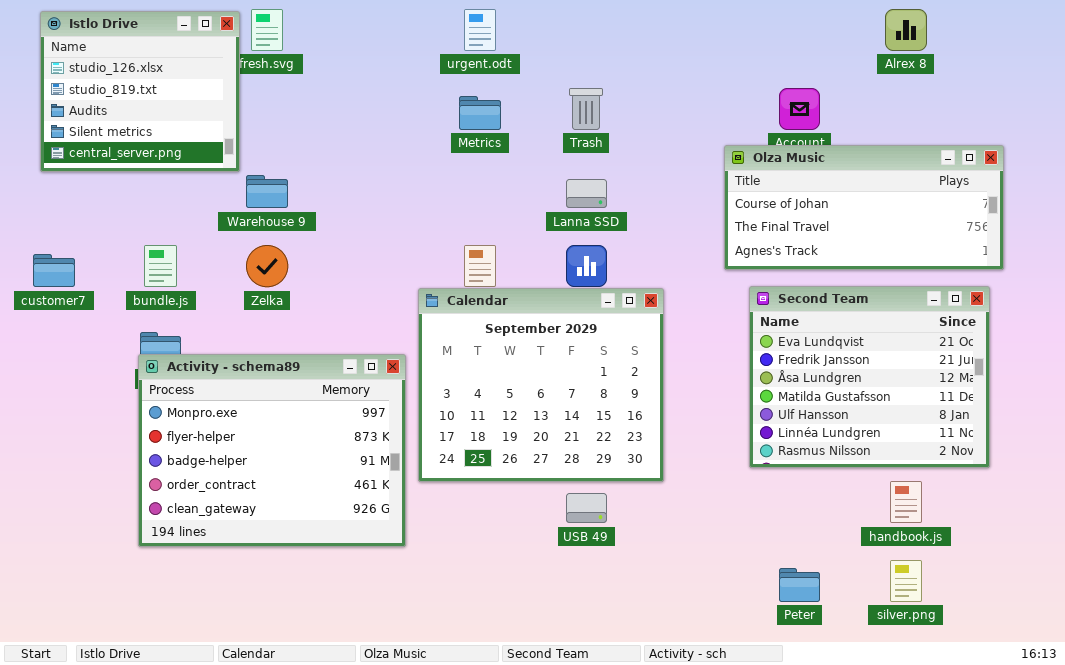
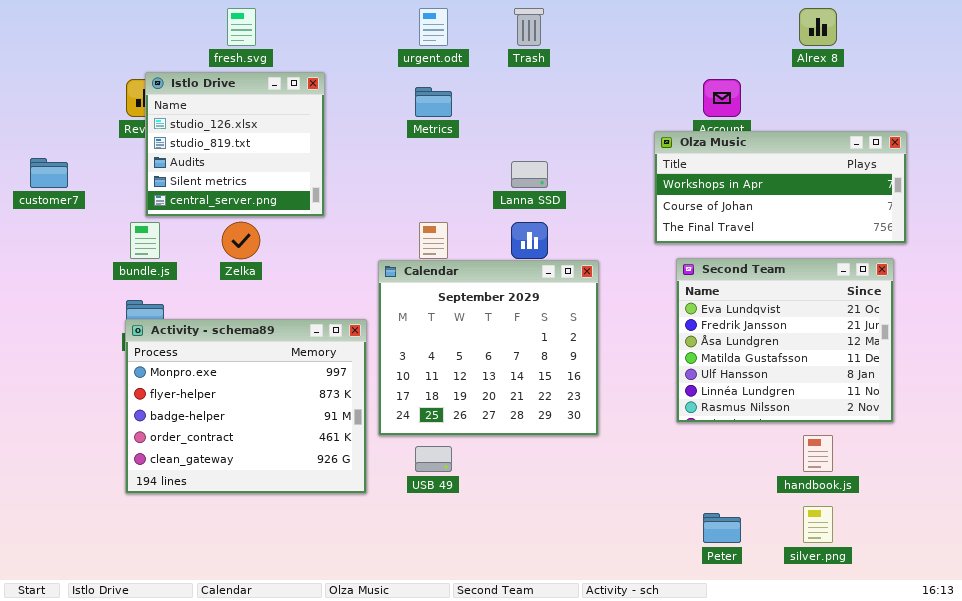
Istlo Drive: [40,11,240,172] -> [145,72,325,217], moved
Trash: [569,88,603,130] -> [514,8,544,46], moved
Olza Music: [724,145,1004,270] -> [654,131,907,244], scrolled up 1 row
customer7: [33,254,75,287] -> [30,158,68,188], moved
USB 49: [566,493,607,523] -> [415,446,452,472], moved

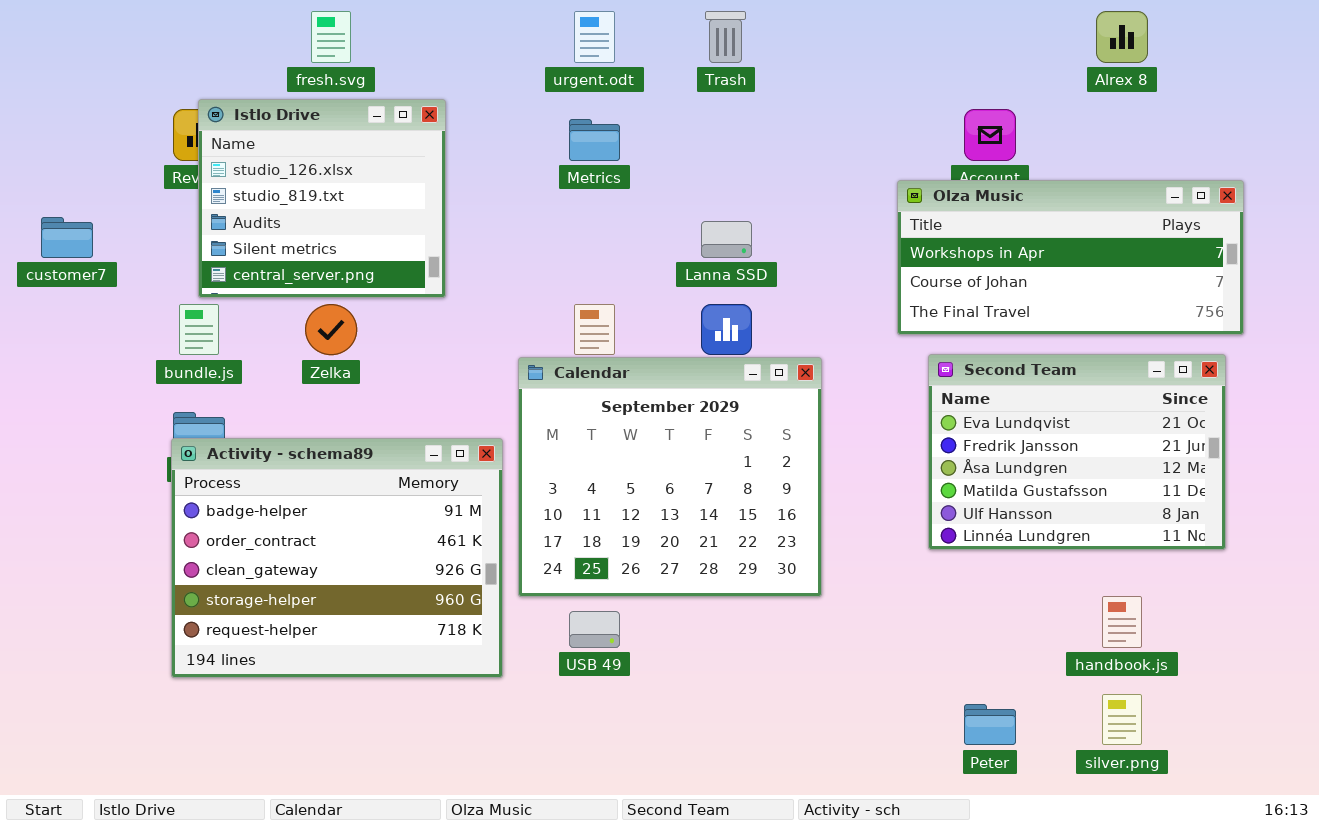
Second Team: [676,258,894,423] -> [928,354,1226,550], resized
Activity - schema89: [125,319,367,494] -> [171,438,503,678], scrolled down 2 rows

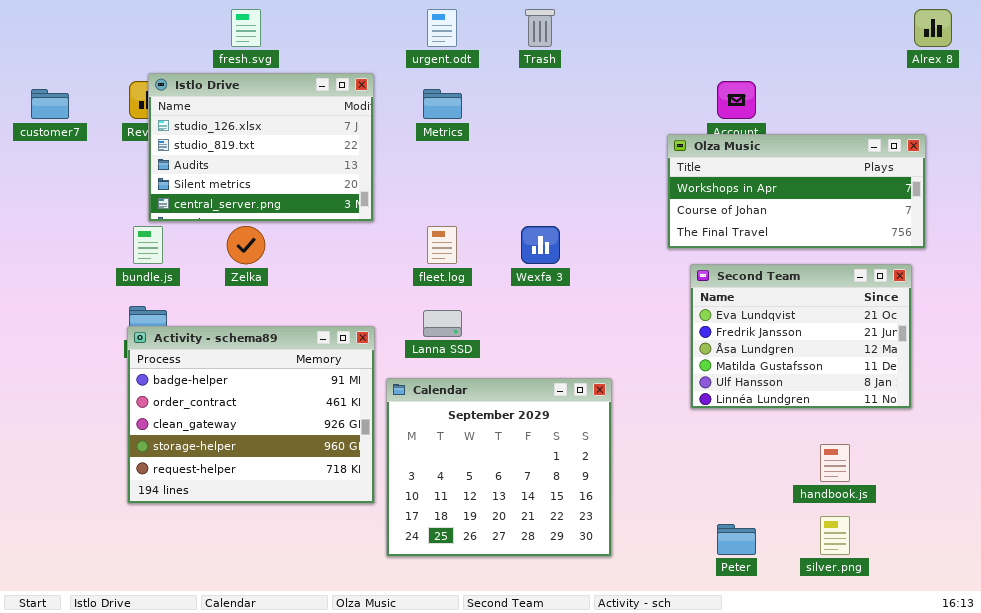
Alrex 8: [1096,11,1148,63] -> [914,9,952,47], moved
Istlo Drive: [198,99,446,298] -> [148,73,374,222], resized
customer7: [41,217,93,258] -> [31,89,69,119], moved
Lanna SSD: [701,221,752,258] -> [423,310,462,337], moved
Calendar: [518,357,822,597] -> [386,378,612,557], moved

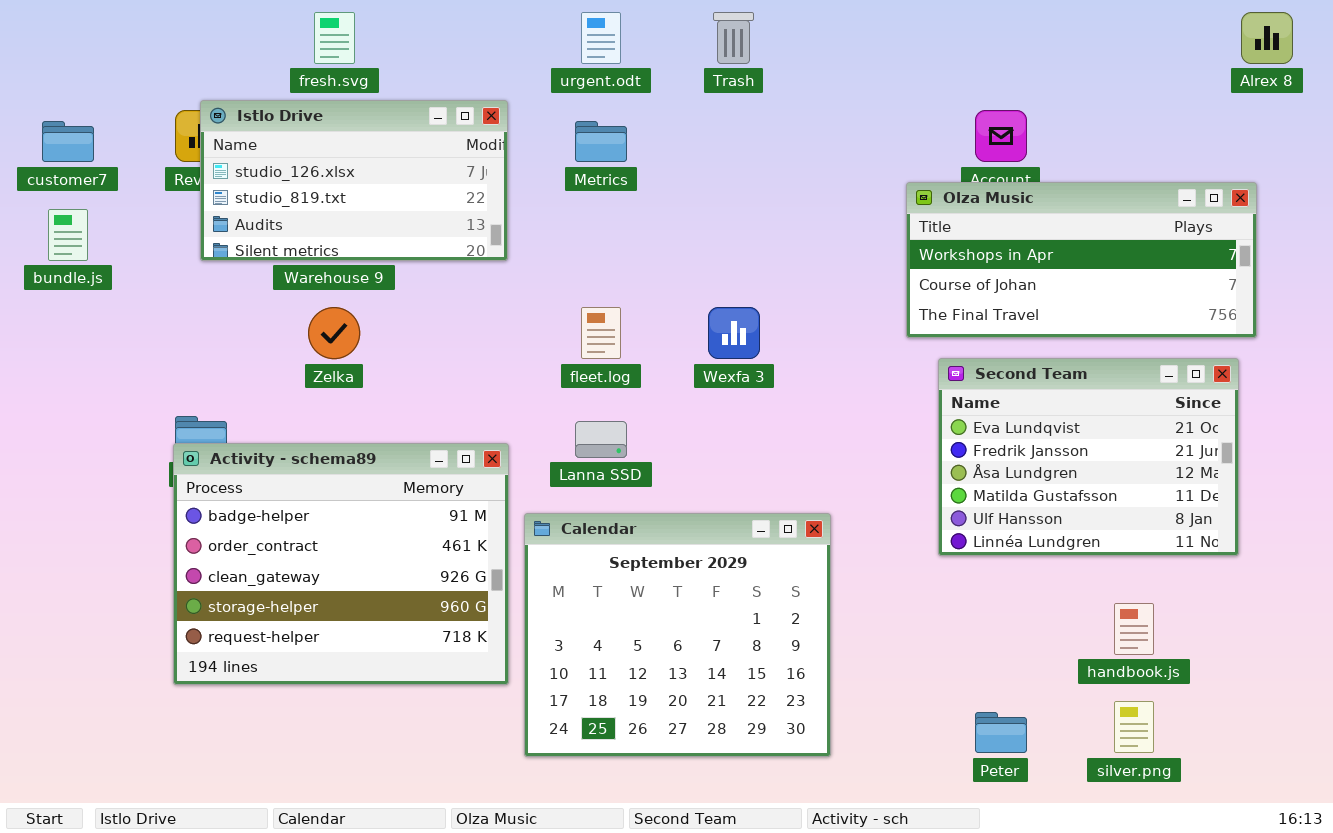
Istlo Drive: [148,73,374,222] -> [200,100,508,261], resized
bundle.js: [133,226,163,264] -> [48,209,88,261], moved

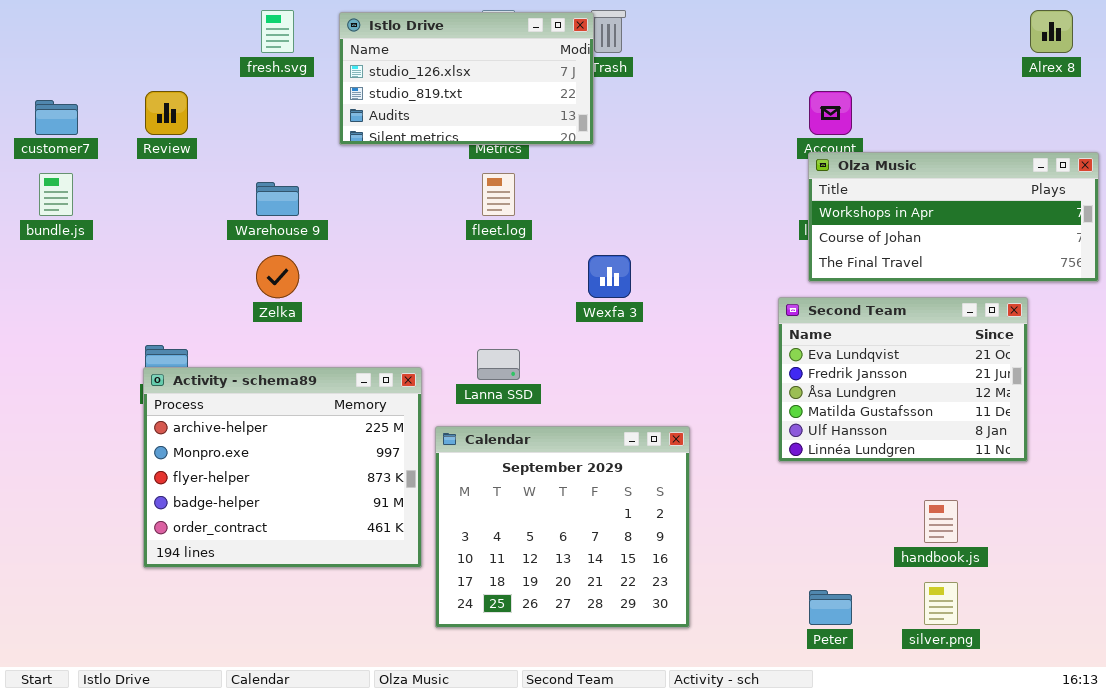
Istlo Drive: [200,100,508,261] -> [339,12,594,145], moved
Olza Music: [906,182,1257,338] -> [808,152,1099,282], moved
fleet.log: [581,307,621,359] -> [482,173,515,216], moved
Activity - schema89: [173,443,509,685] -> [143,367,422,568], scrolled up 3 rows

